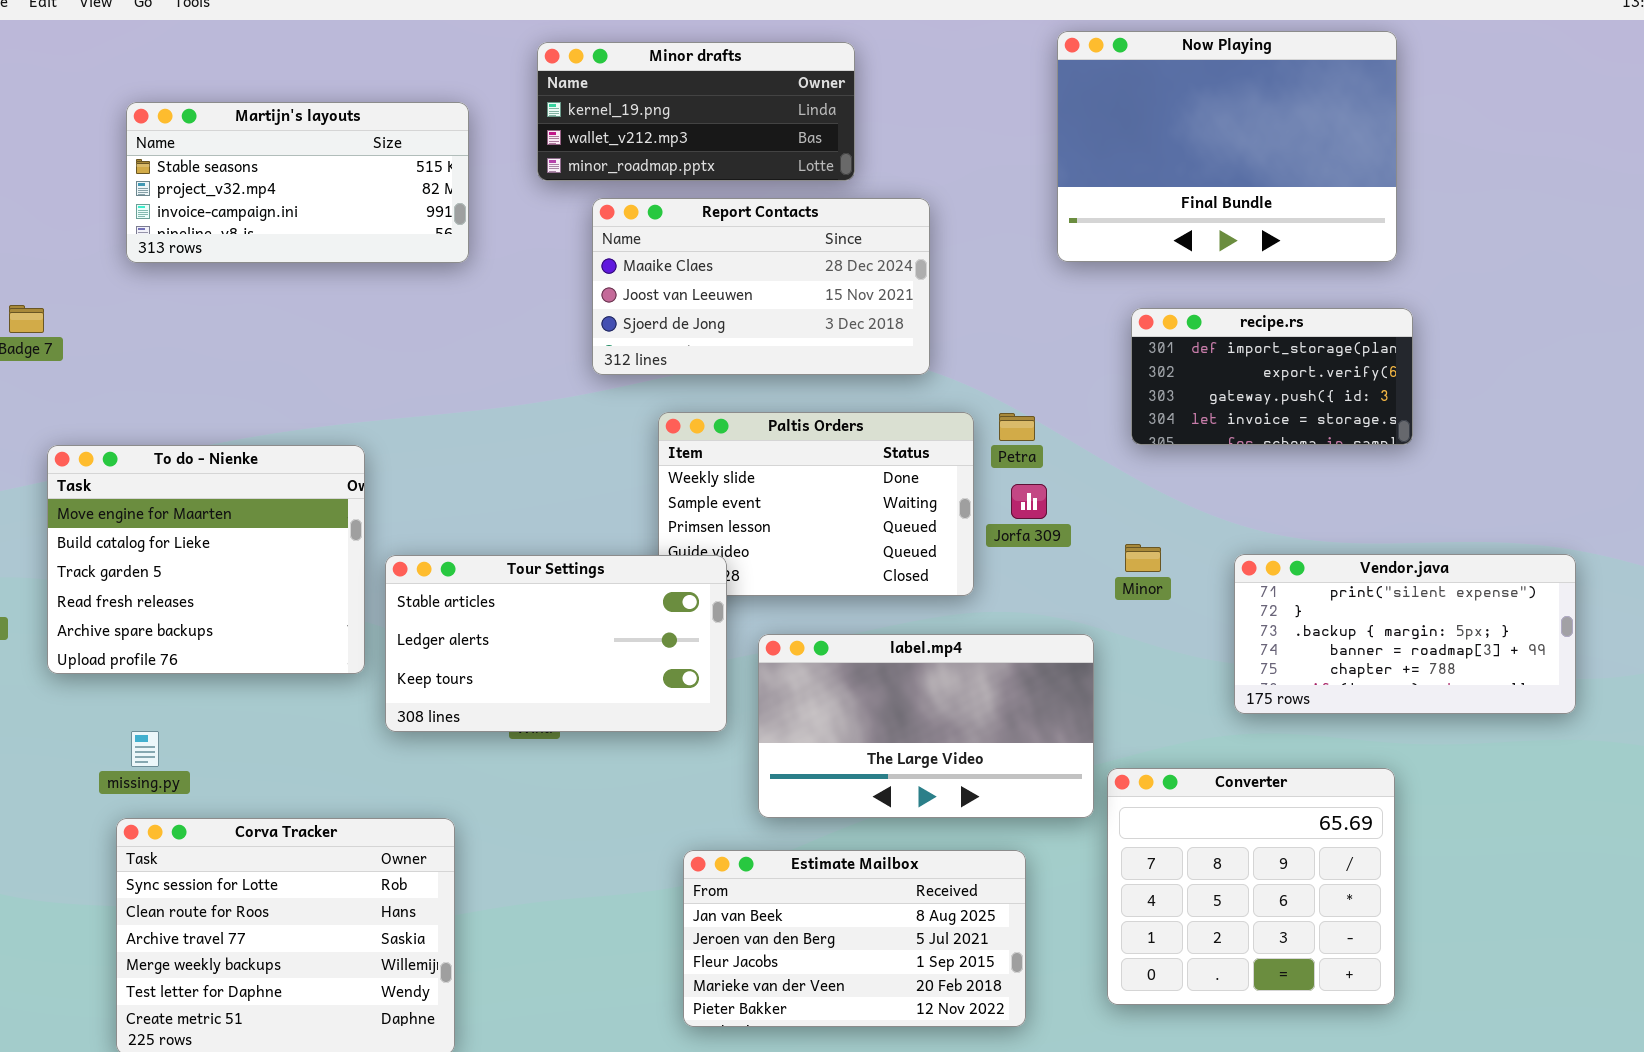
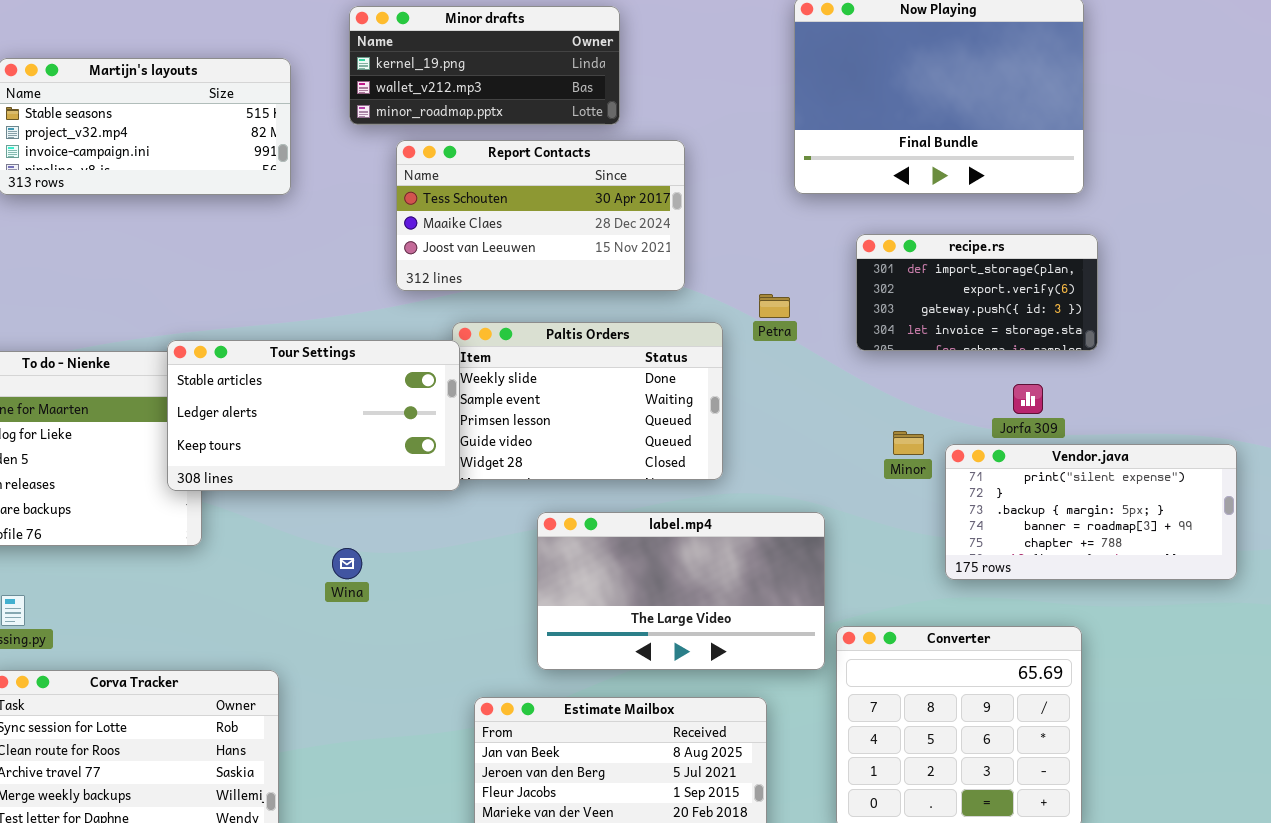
Report Contacts: [592,198,930,375] -> [396,140,685,291], scrolled up 1 row
Petra: [999,413,1035,441] -> [759,294,790,318], moved
Jorfa 309: [1011,484,1047,519] -> [1013,384,1043,414], moved
Minor: [1125,544,1161,572] -> [893,431,924,455], moved
Tour Settings: [385,555,727,732] -> [167,340,460,491], moved

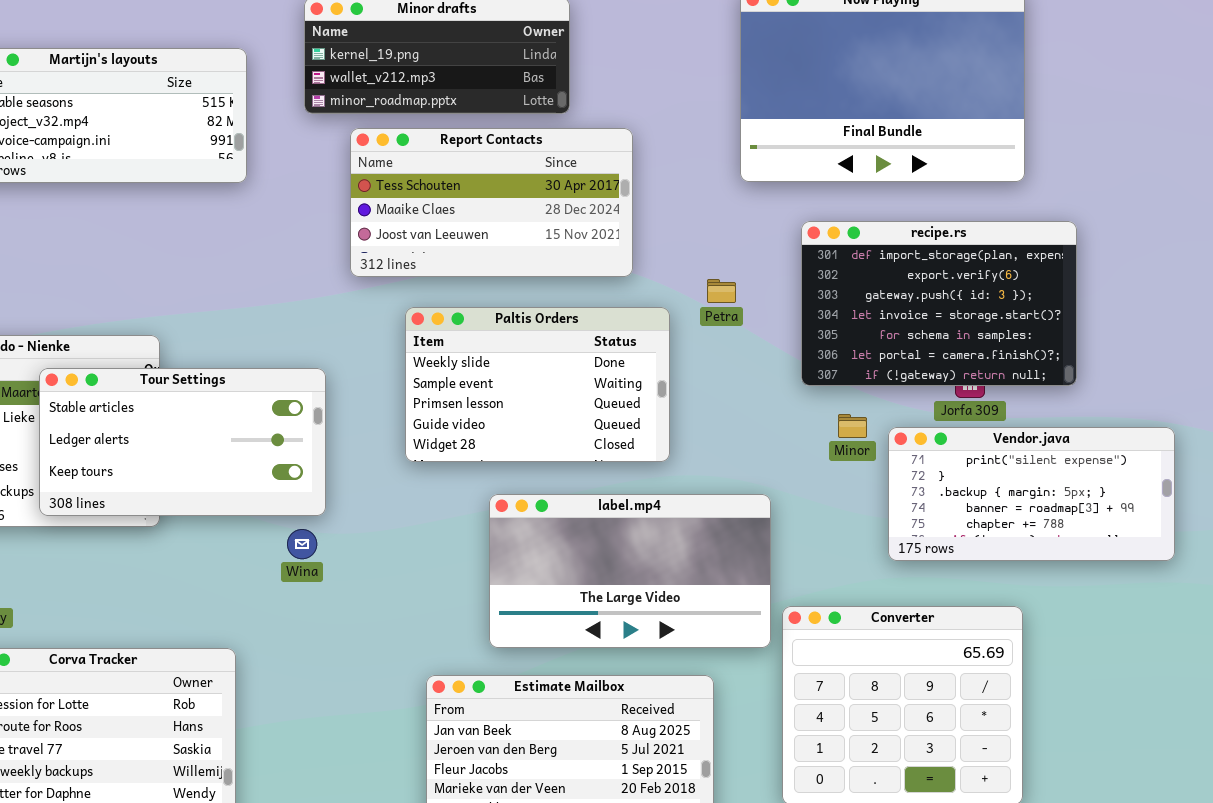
recipe.rs: [856,234,1098,351] -> [801,221,1077,386], resized
Tour Settings: [167,340,460,491] -> [39,368,326,516], moved

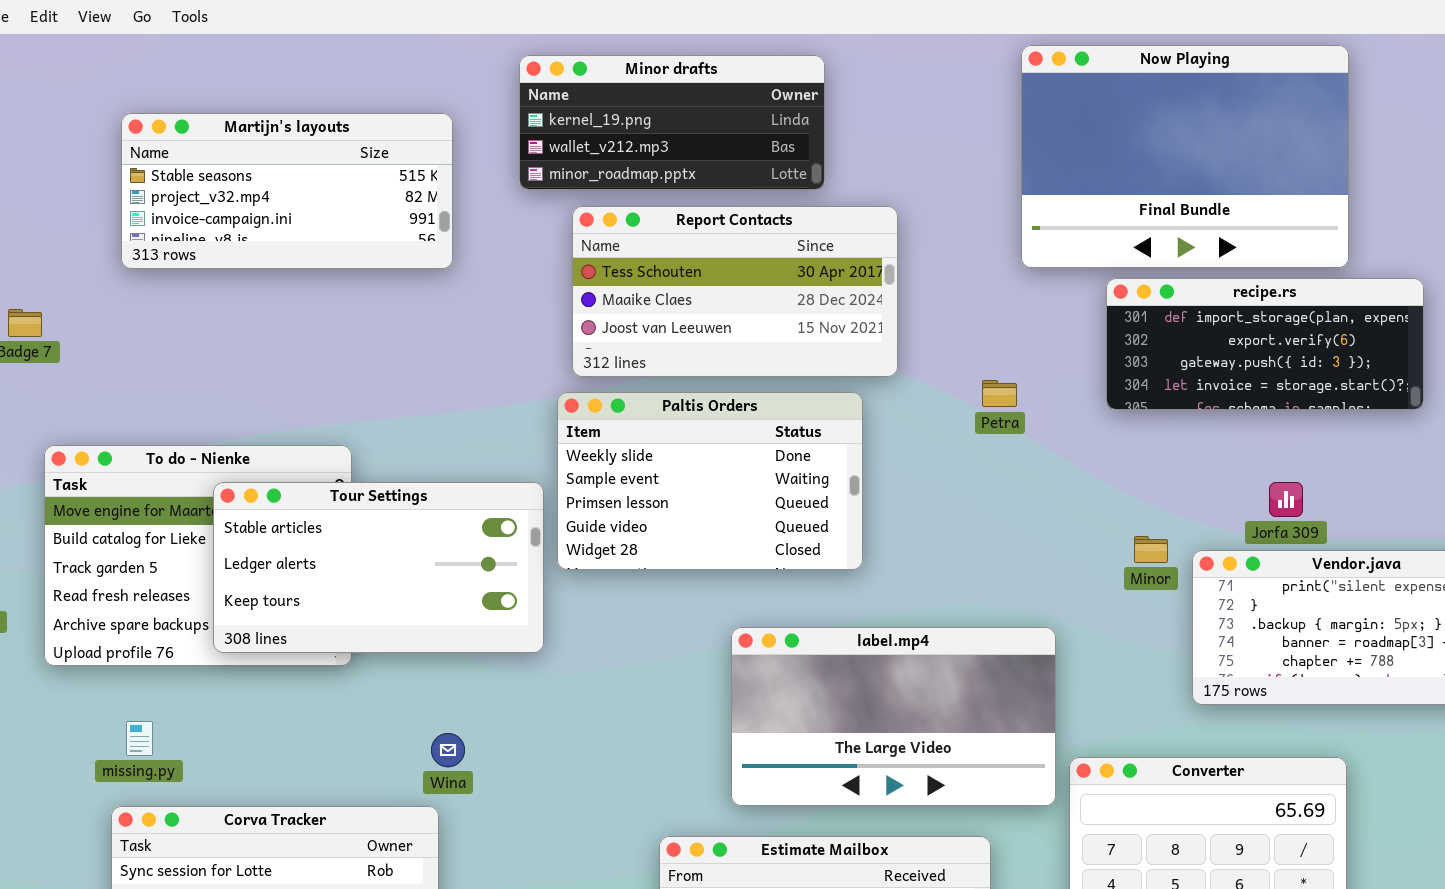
recipe.rs: [801,221,1077,386] -> [1106,278,1424,410], moved, resized
Paltis Orders: [405,307,670,462] -> [557,392,863,570], moved
Wina: [287,529,317,559] -> [431,733,465,767], moved

